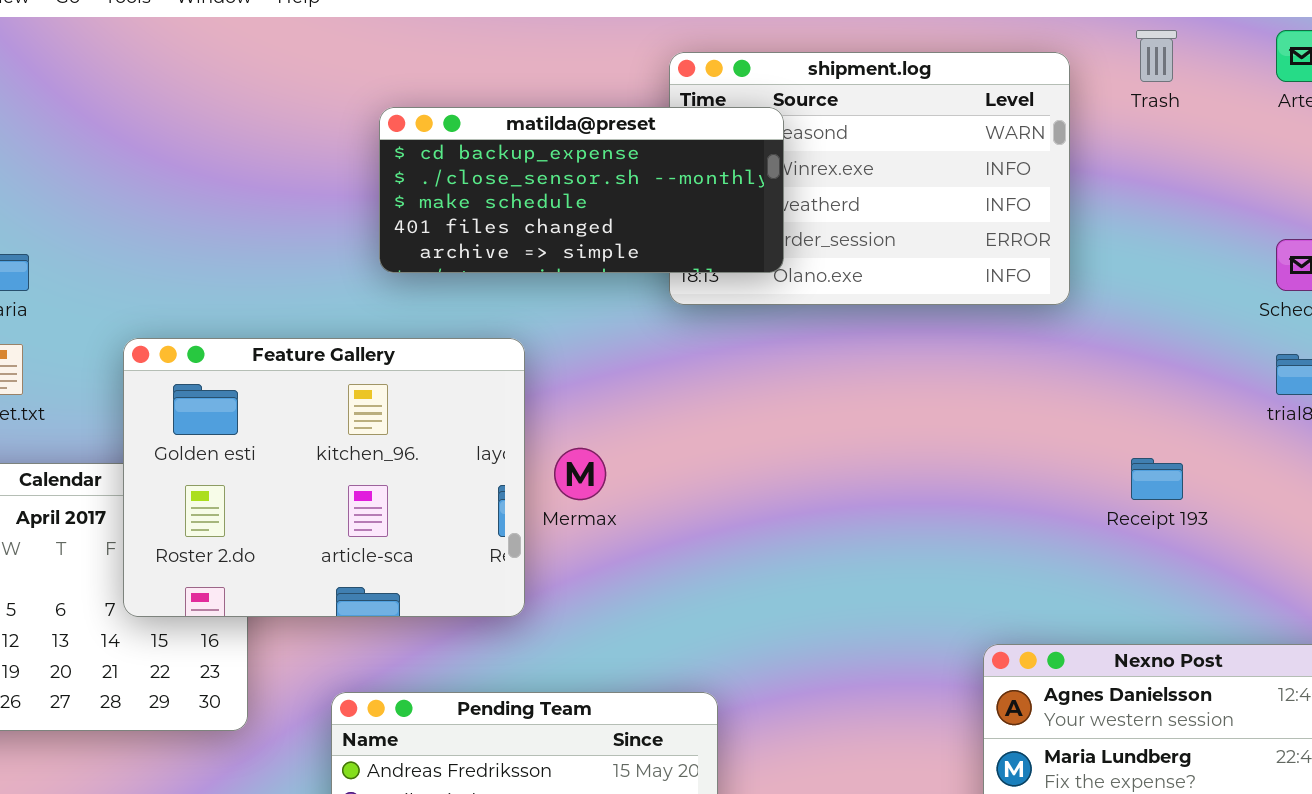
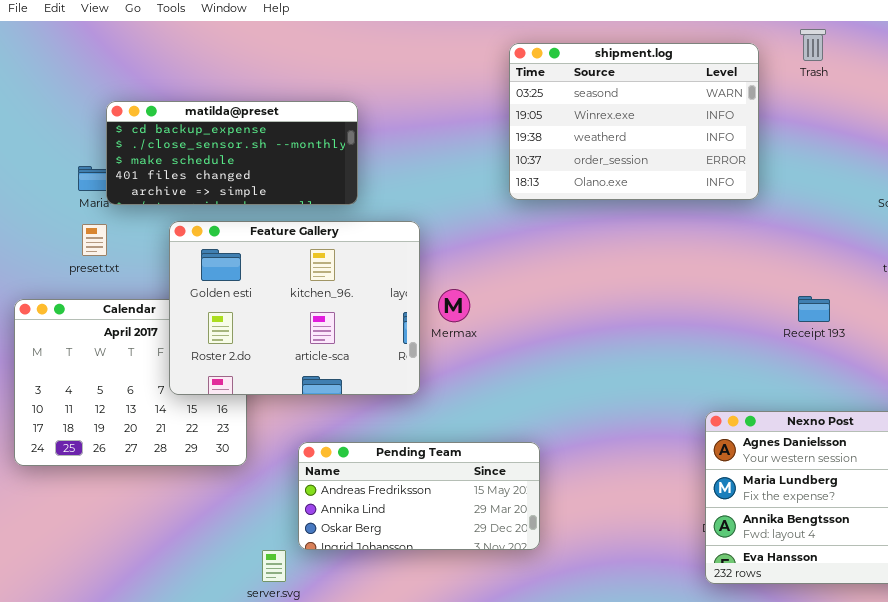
matilda@preset: [379,107,784,273] -> [106,101,358,205], moved

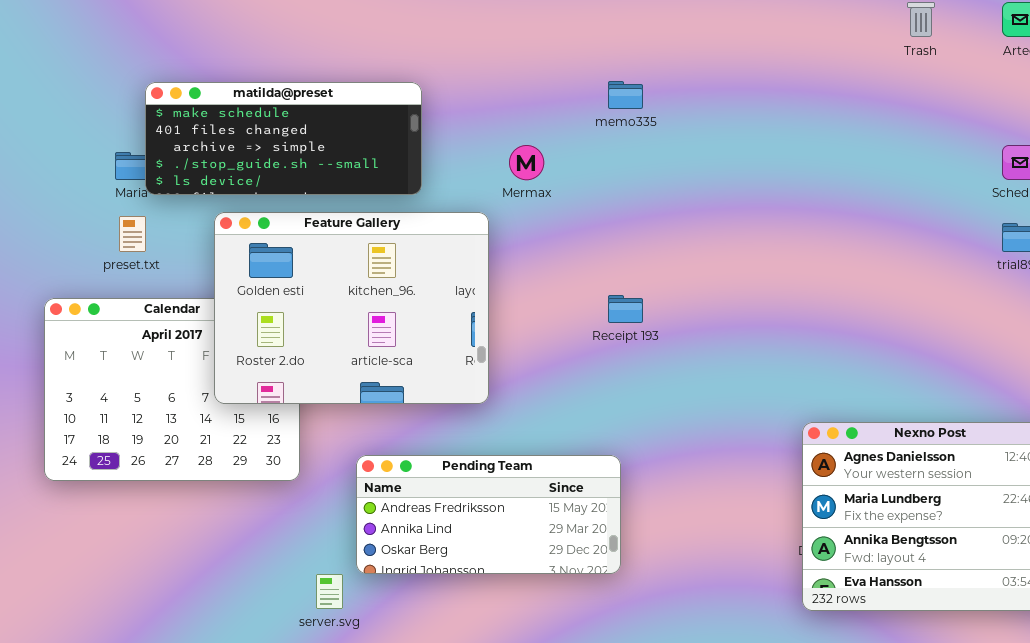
shipment.log: [509,43,759,200] -> none, closed
matilda@preset: [106,101,358,205] -> [145,82,422,195], scrolled down 2 rows
Mermax: [438,289,470,322] -> [509,145,544,180], moved
Receipt 193: [798,296,830,322] -> [608,295,643,323], moved

